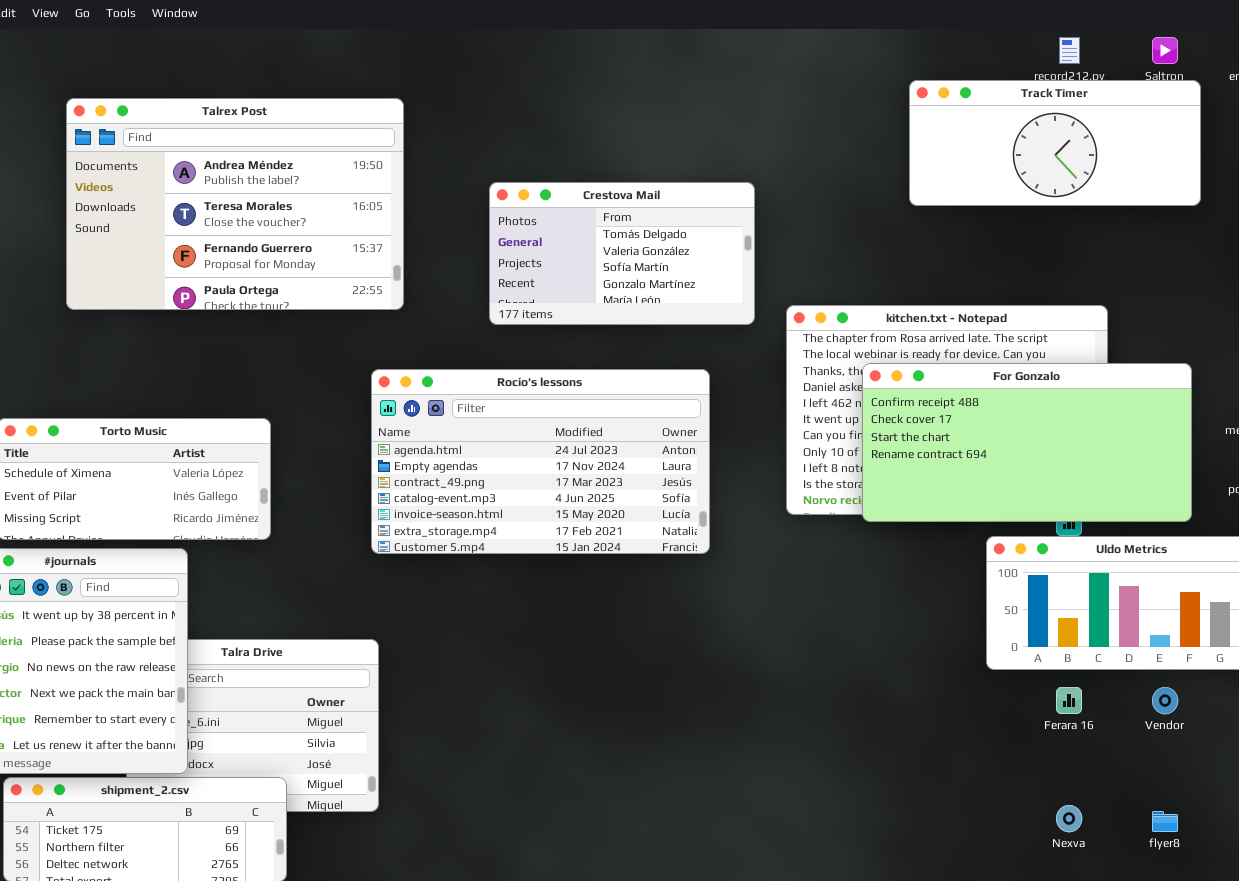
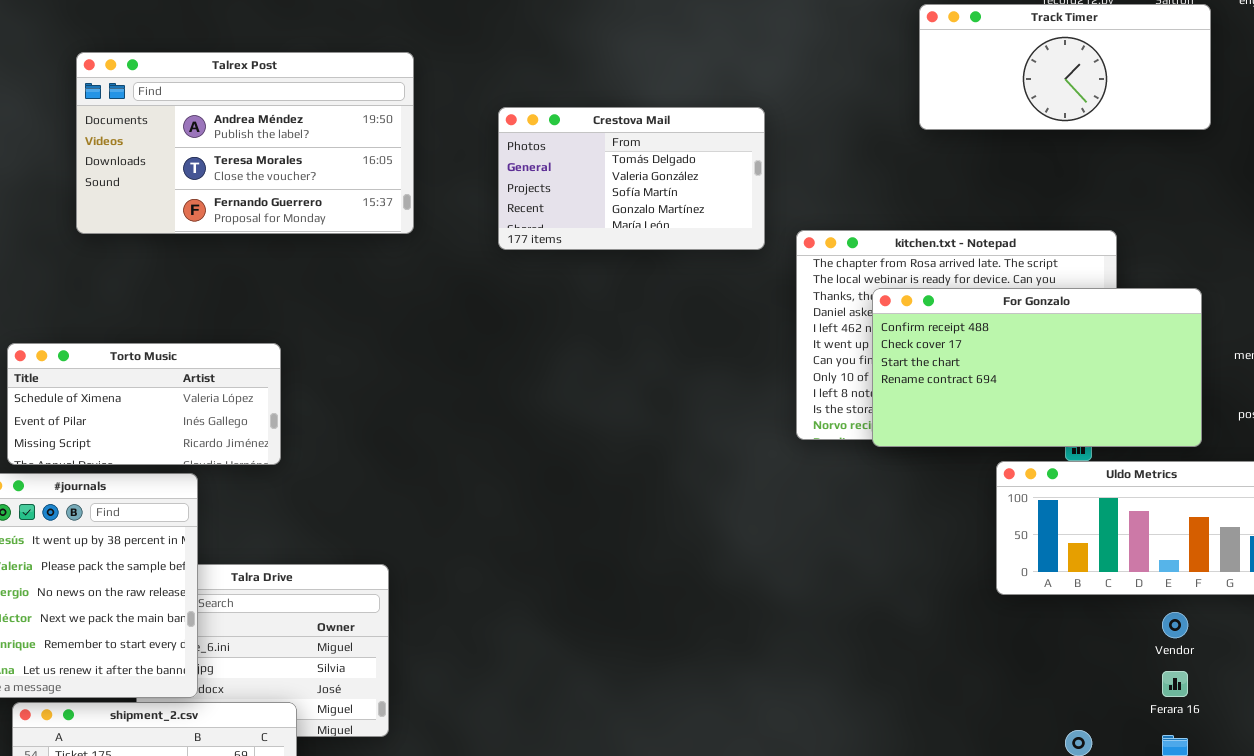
Talrex Post: [66,98,404,310] -> [76,52,414,234], resized
Rocío's lessons: [371,369,710,554] -> none, closed
Ferara 16: [1056,687,1082,714] -> [1162,671,1188,697], moved

